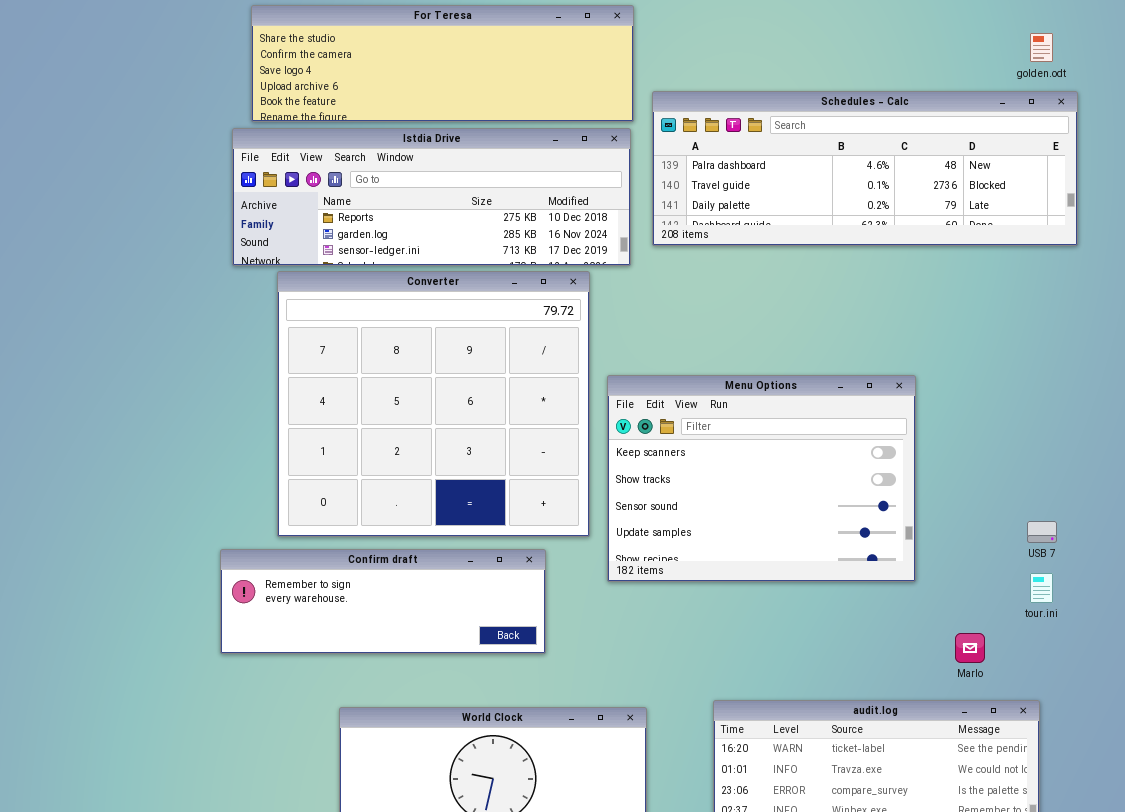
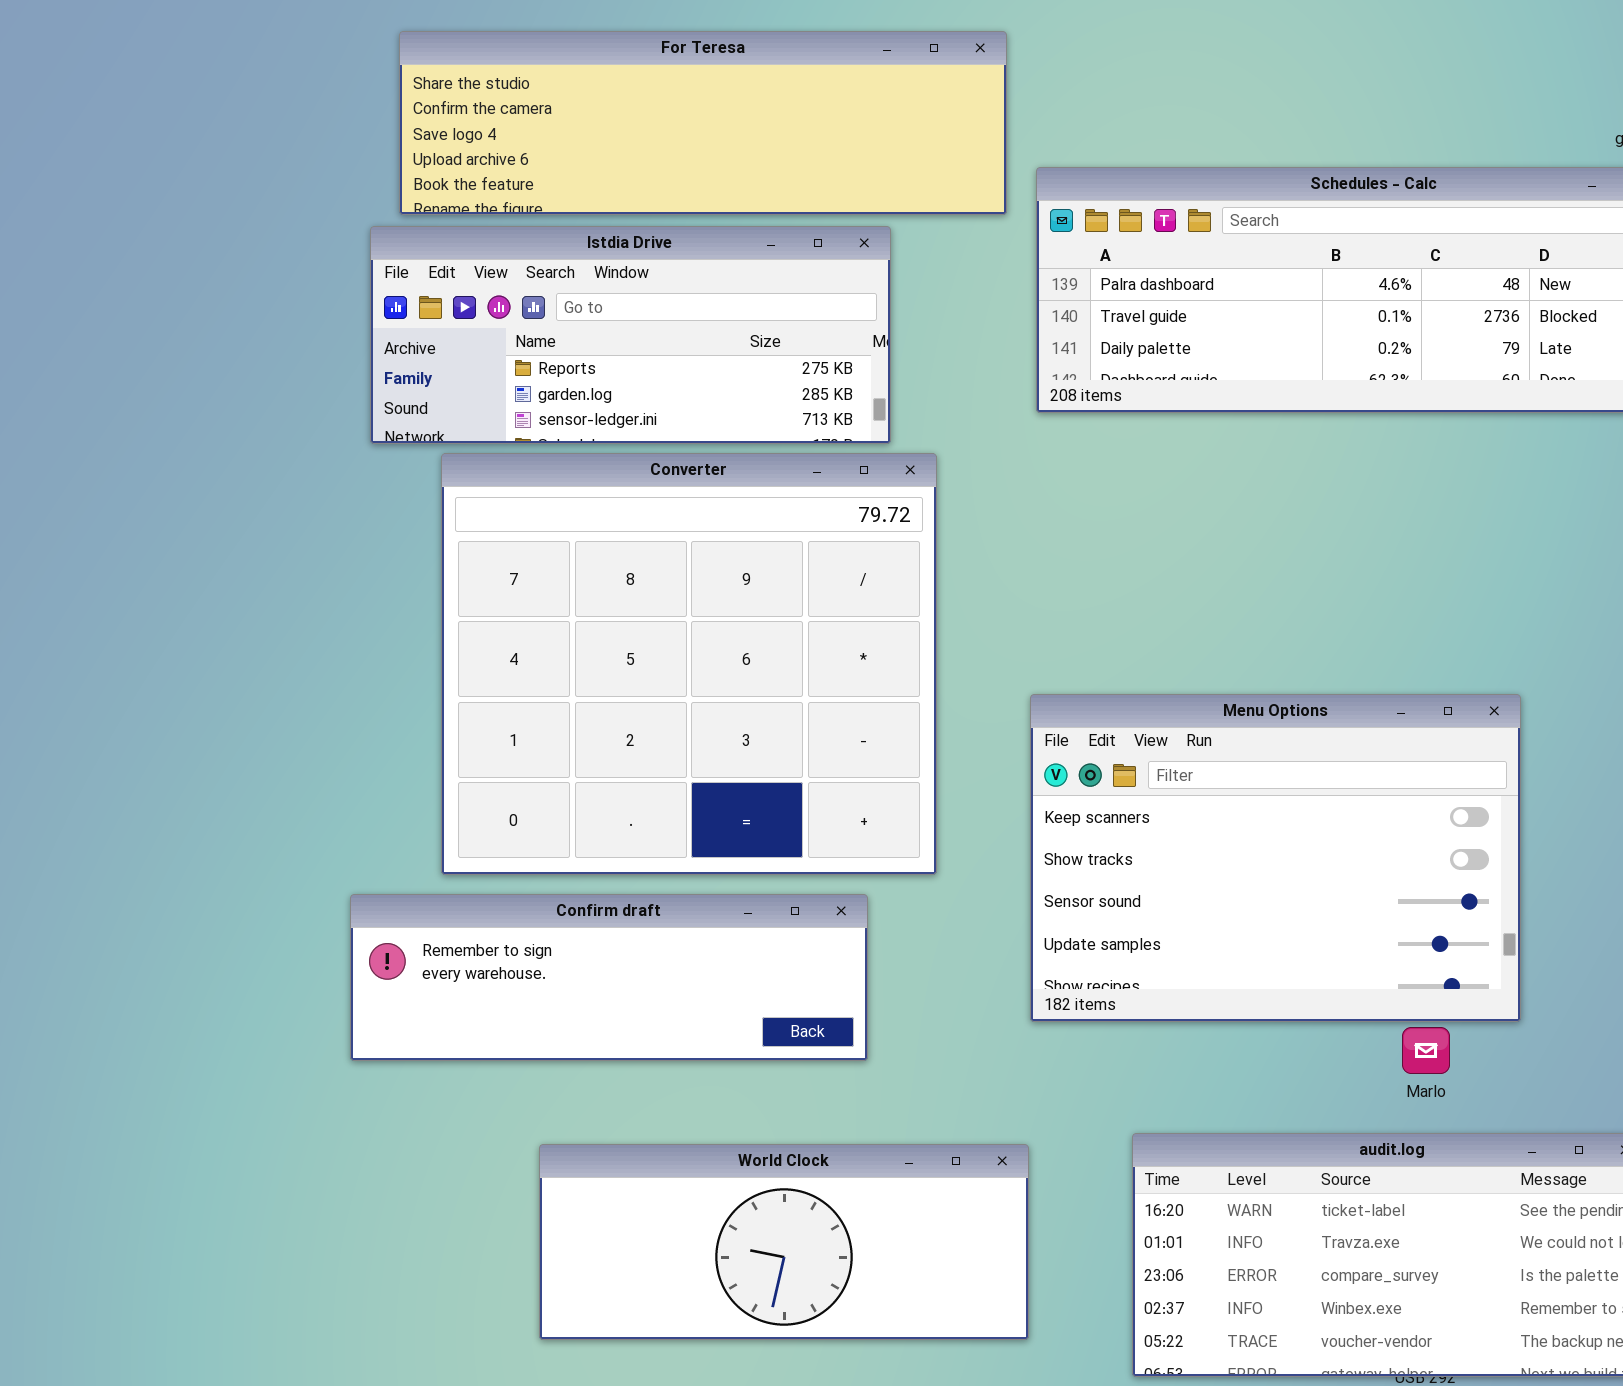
Istdia Drive: [232,128,631,266] -> [370,226,891,444], resized
Menu Options: [607,375,916,582] -> [1030,694,1521,1022], moved
Marlo: [955,633,985,663] -> [1402,1027,1450,1074], moved

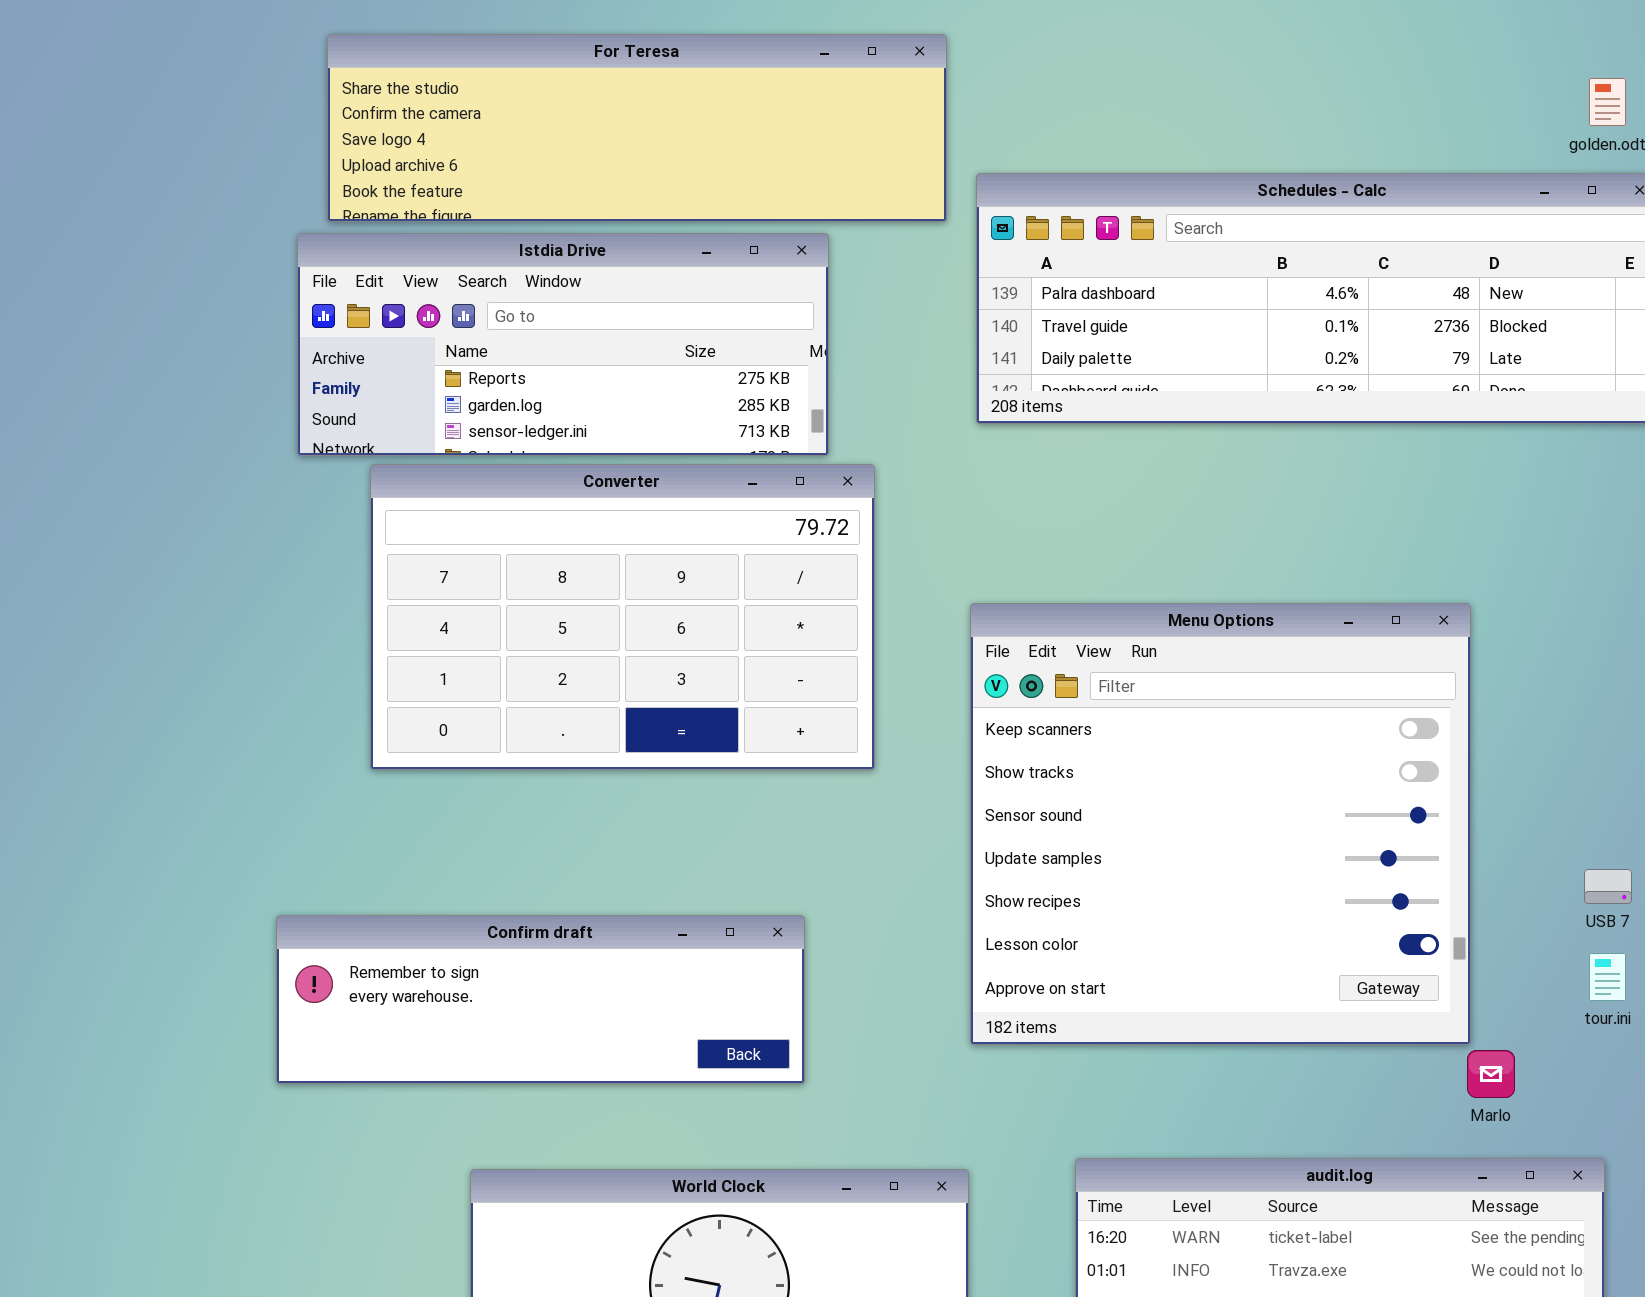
Converter: [441,453,937,875] -> [370,464,875,770], resized
Menu Options: [1030,694,1521,1022] -> [970,603,1471,1045], resized
Marlo: [1402,1027,1450,1074] -> [1467,1050,1515,1098], moved

